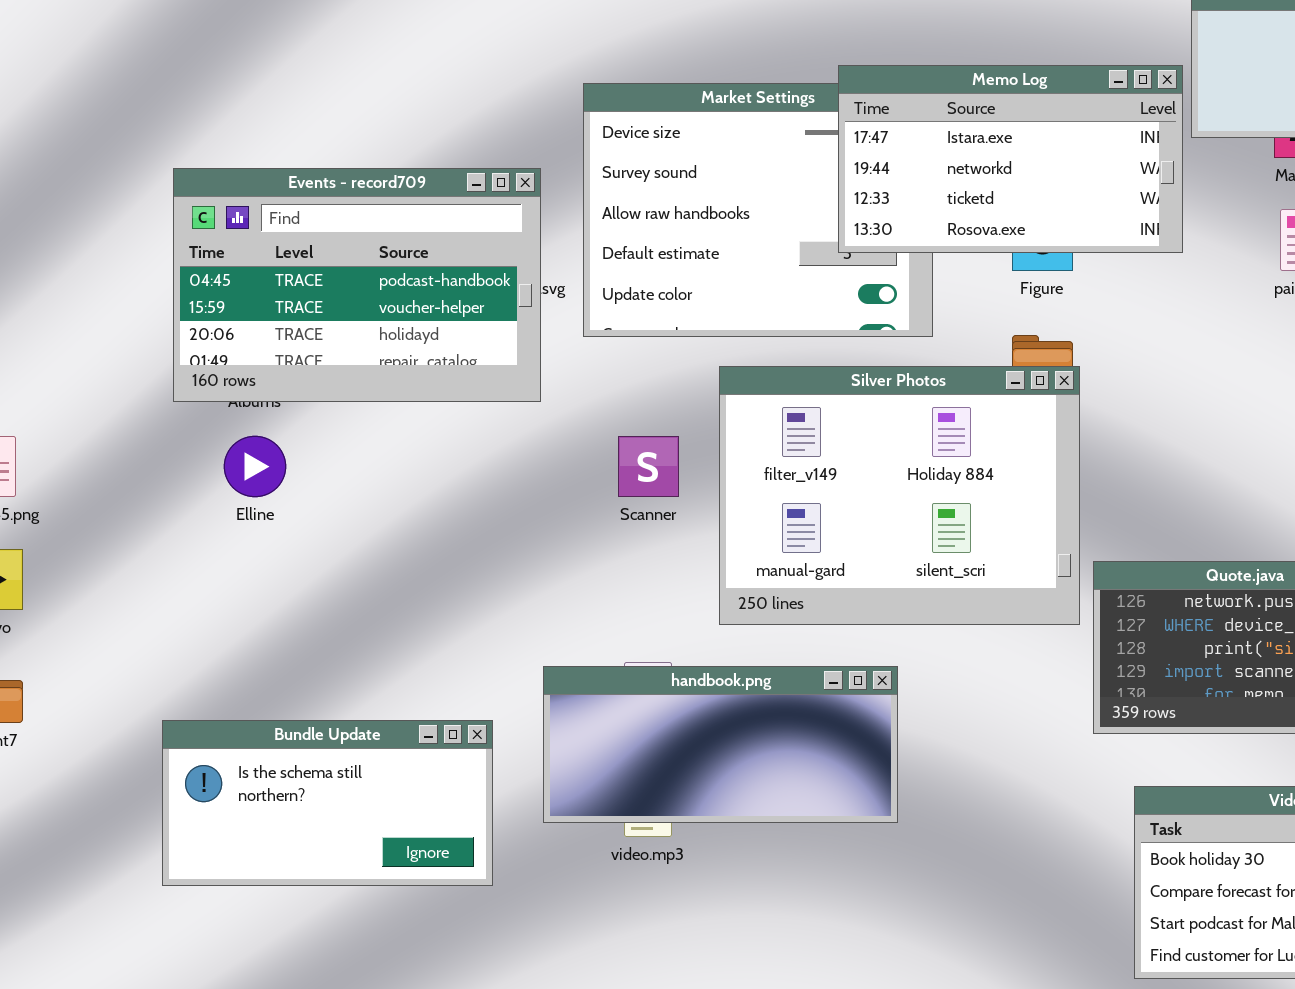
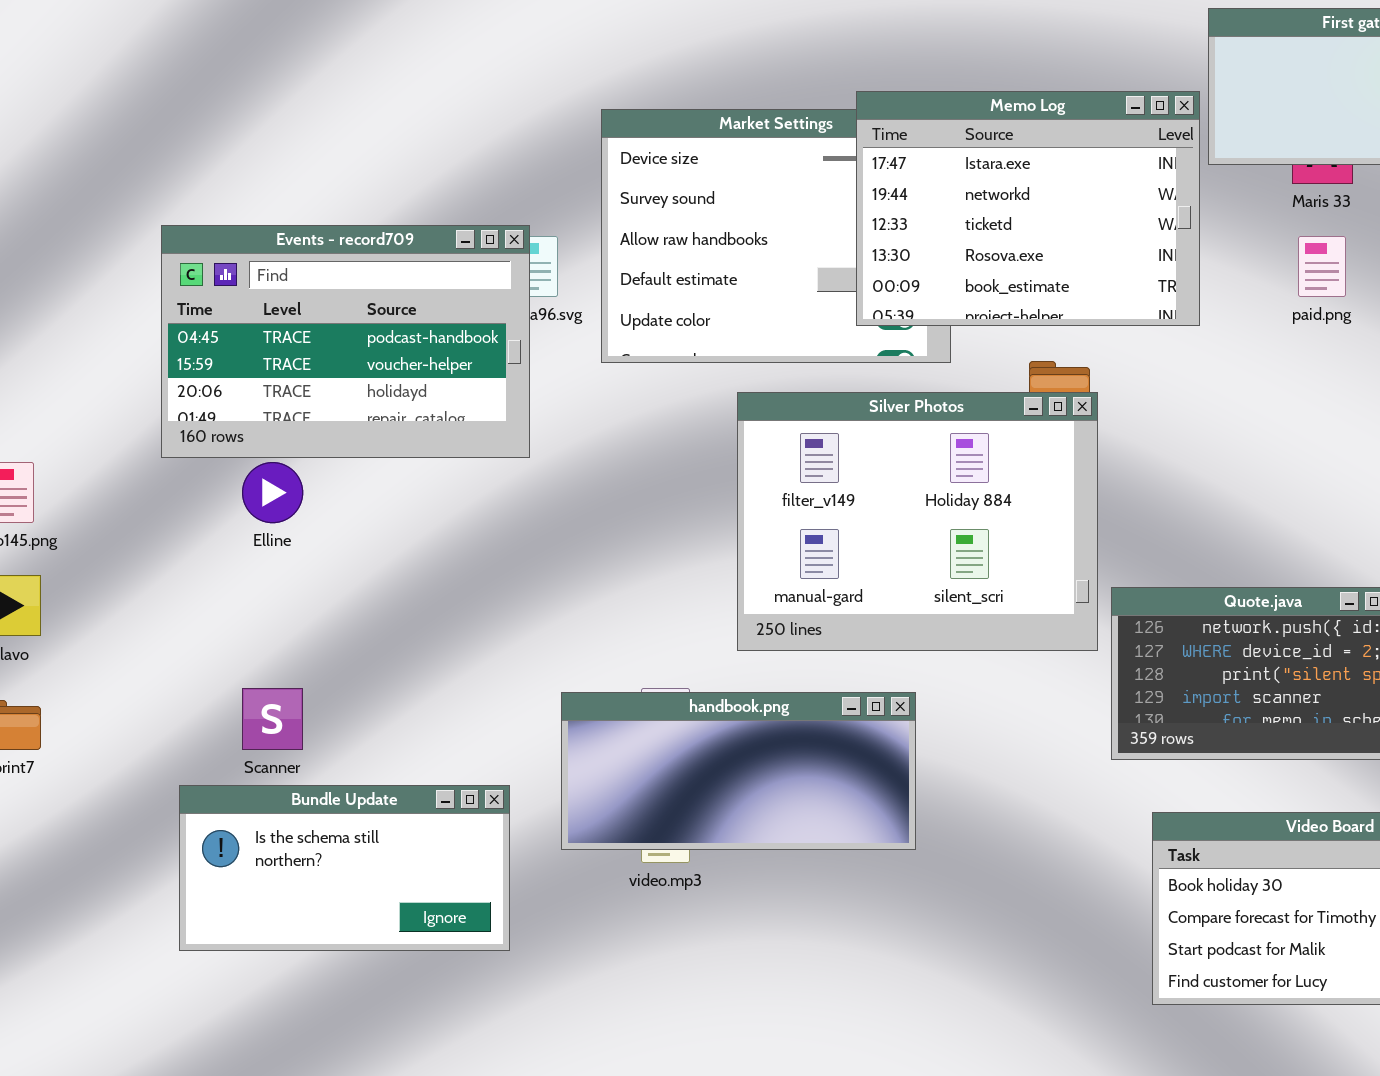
Memo Log: [838,65,1183,253] -> [856,91,1200,326], resized
Events - record709: [173,168,541,402] -> [161,225,530,458], moved
Scanner: [618,436,679,497] -> [242,688,303,750], moved
Bundle Update: [162,720,493,886] -> [179,785,510,951], moved

